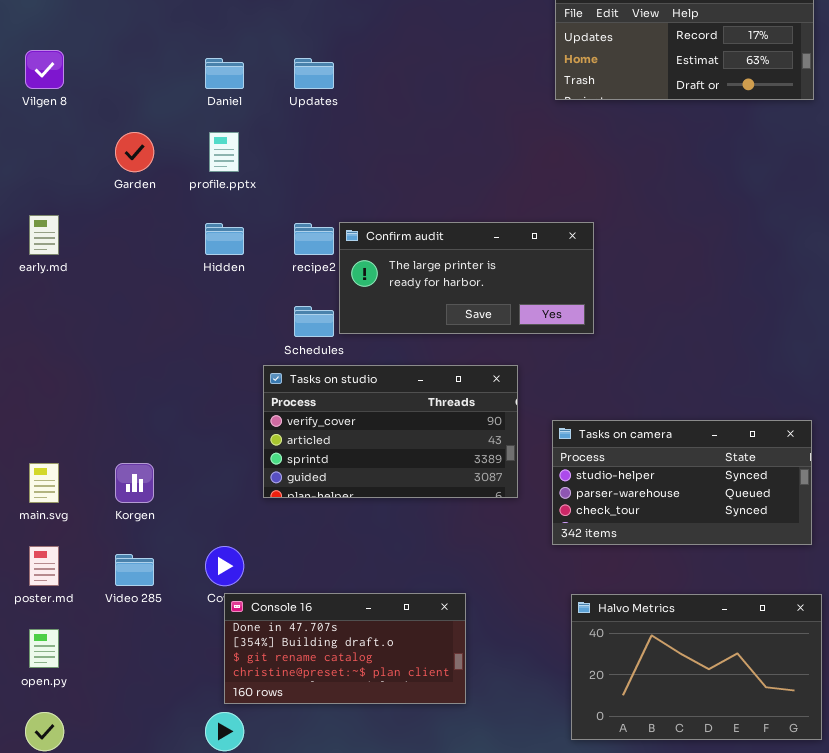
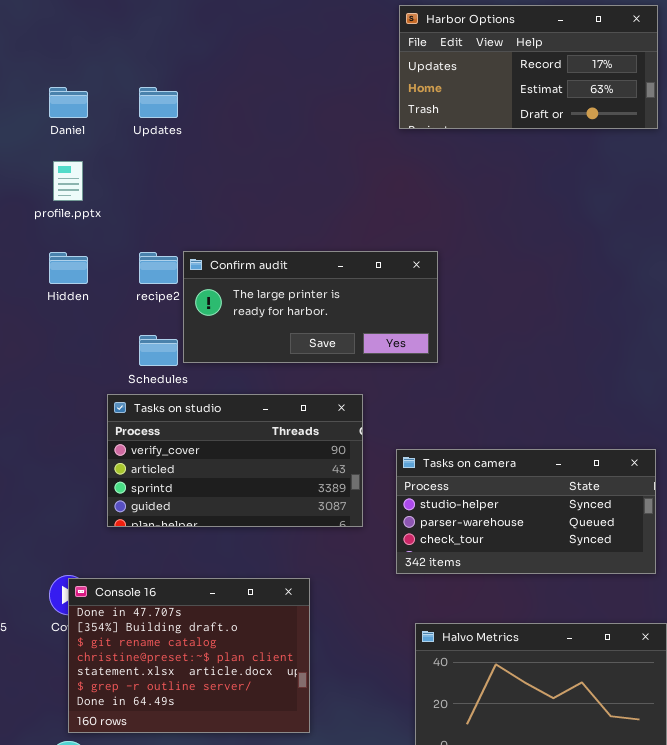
Console 16: [224,593,466,704] -> [68,578,310,733], resized

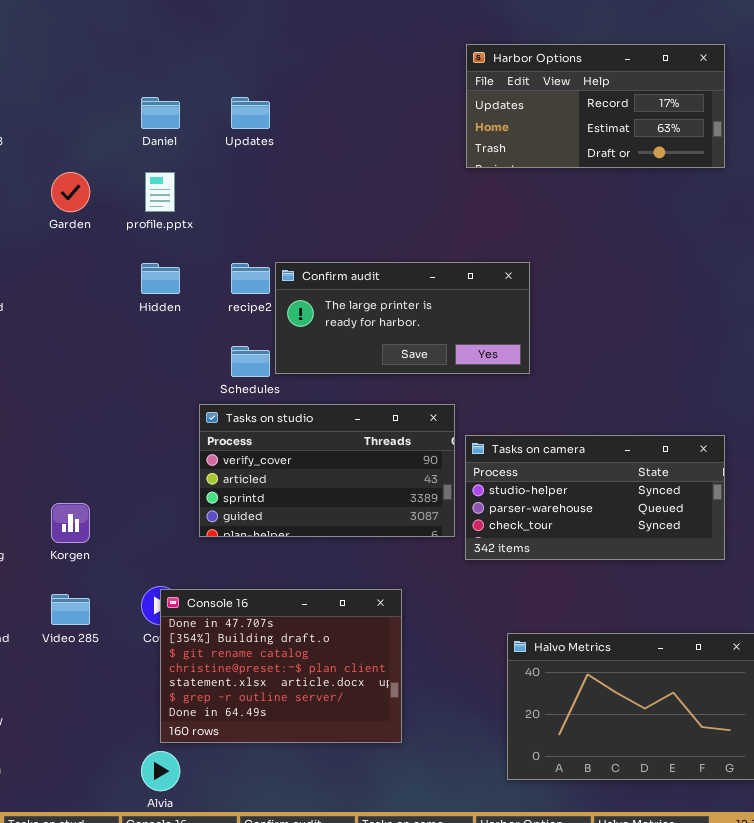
Harbor Options: [399,5,658,129] -> [466,44,725,168], moved
Tasks on camera: [396,449,656,574] -> [465,435,725,560], moved

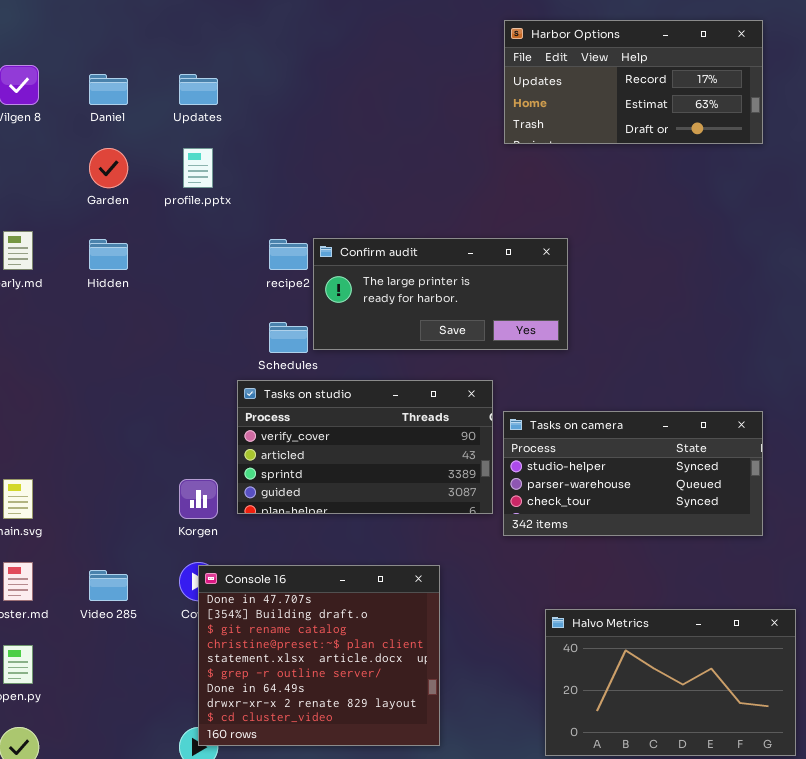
Daniel: [141,97,180,129] -> [89,74,128,105], moved
Updates: [231,97,270,129] -> [179,74,218,105], moved
Hidden: [141,263,180,294] -> [89,239,128,270], moved
Korgen: [51,503,90,543] -> [179,479,218,519], moved
Console 16: [160,589,402,743] -> [198,565,440,746], resized

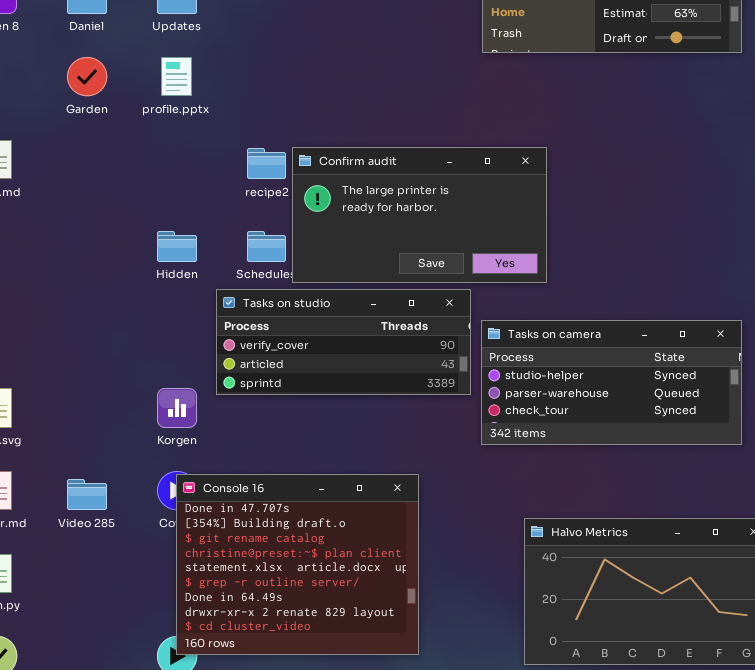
Confirm audit: [313,238,568,350] -> [292,147,547,283], resized
Hidden: [89,239,128,270] -> [157,231,197,262], moved
Tasks on studio: [237,380,493,514] -> [216,289,471,395], resized

